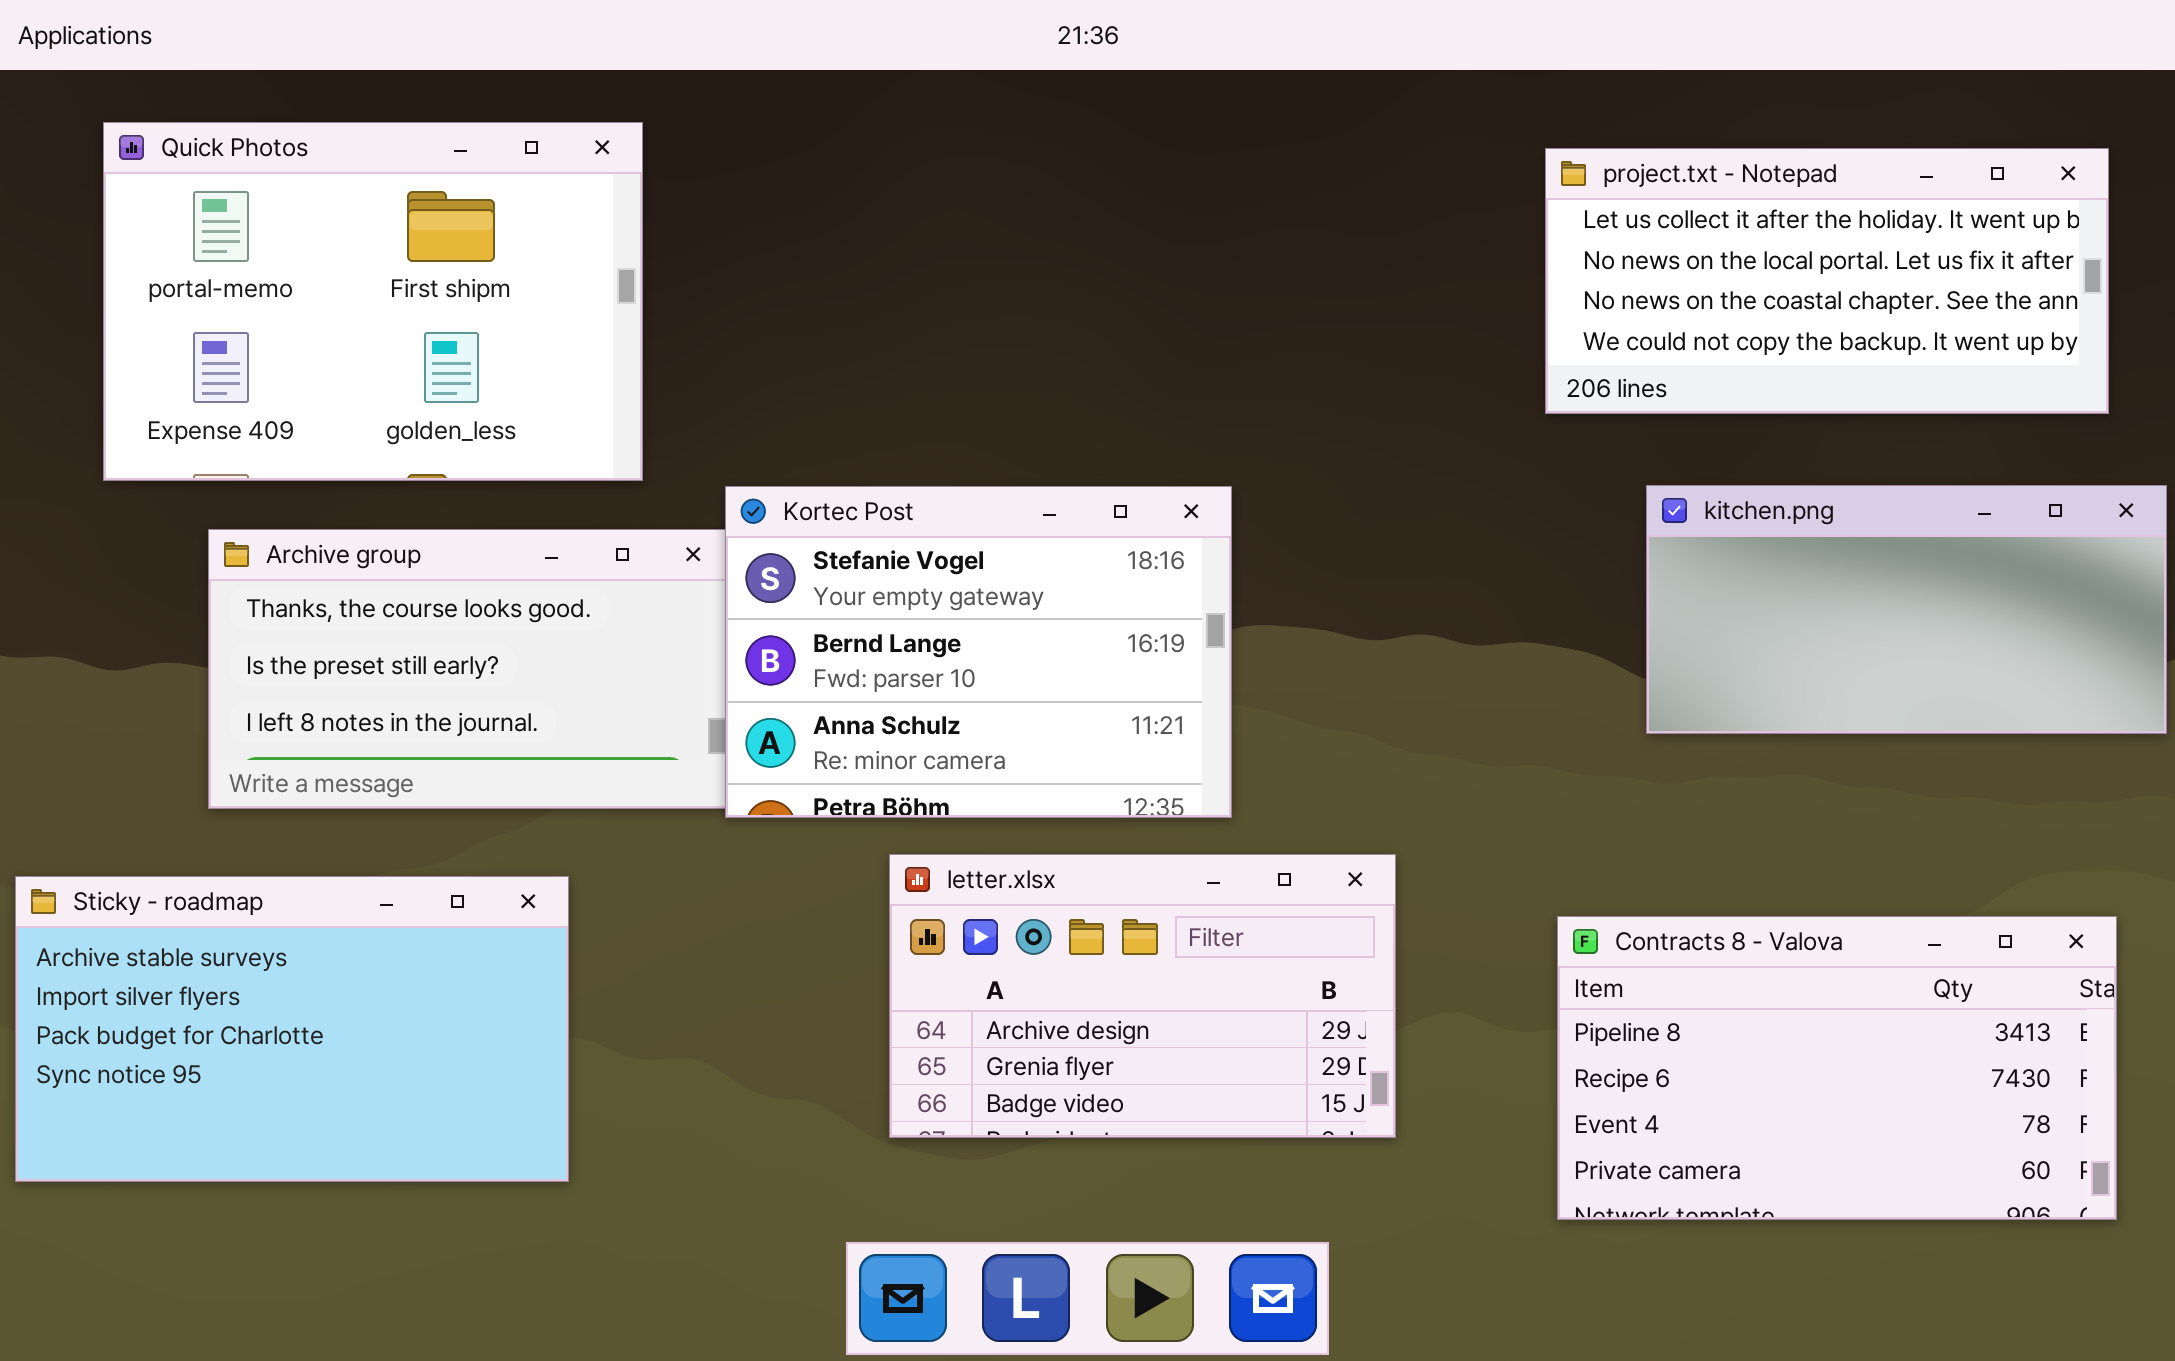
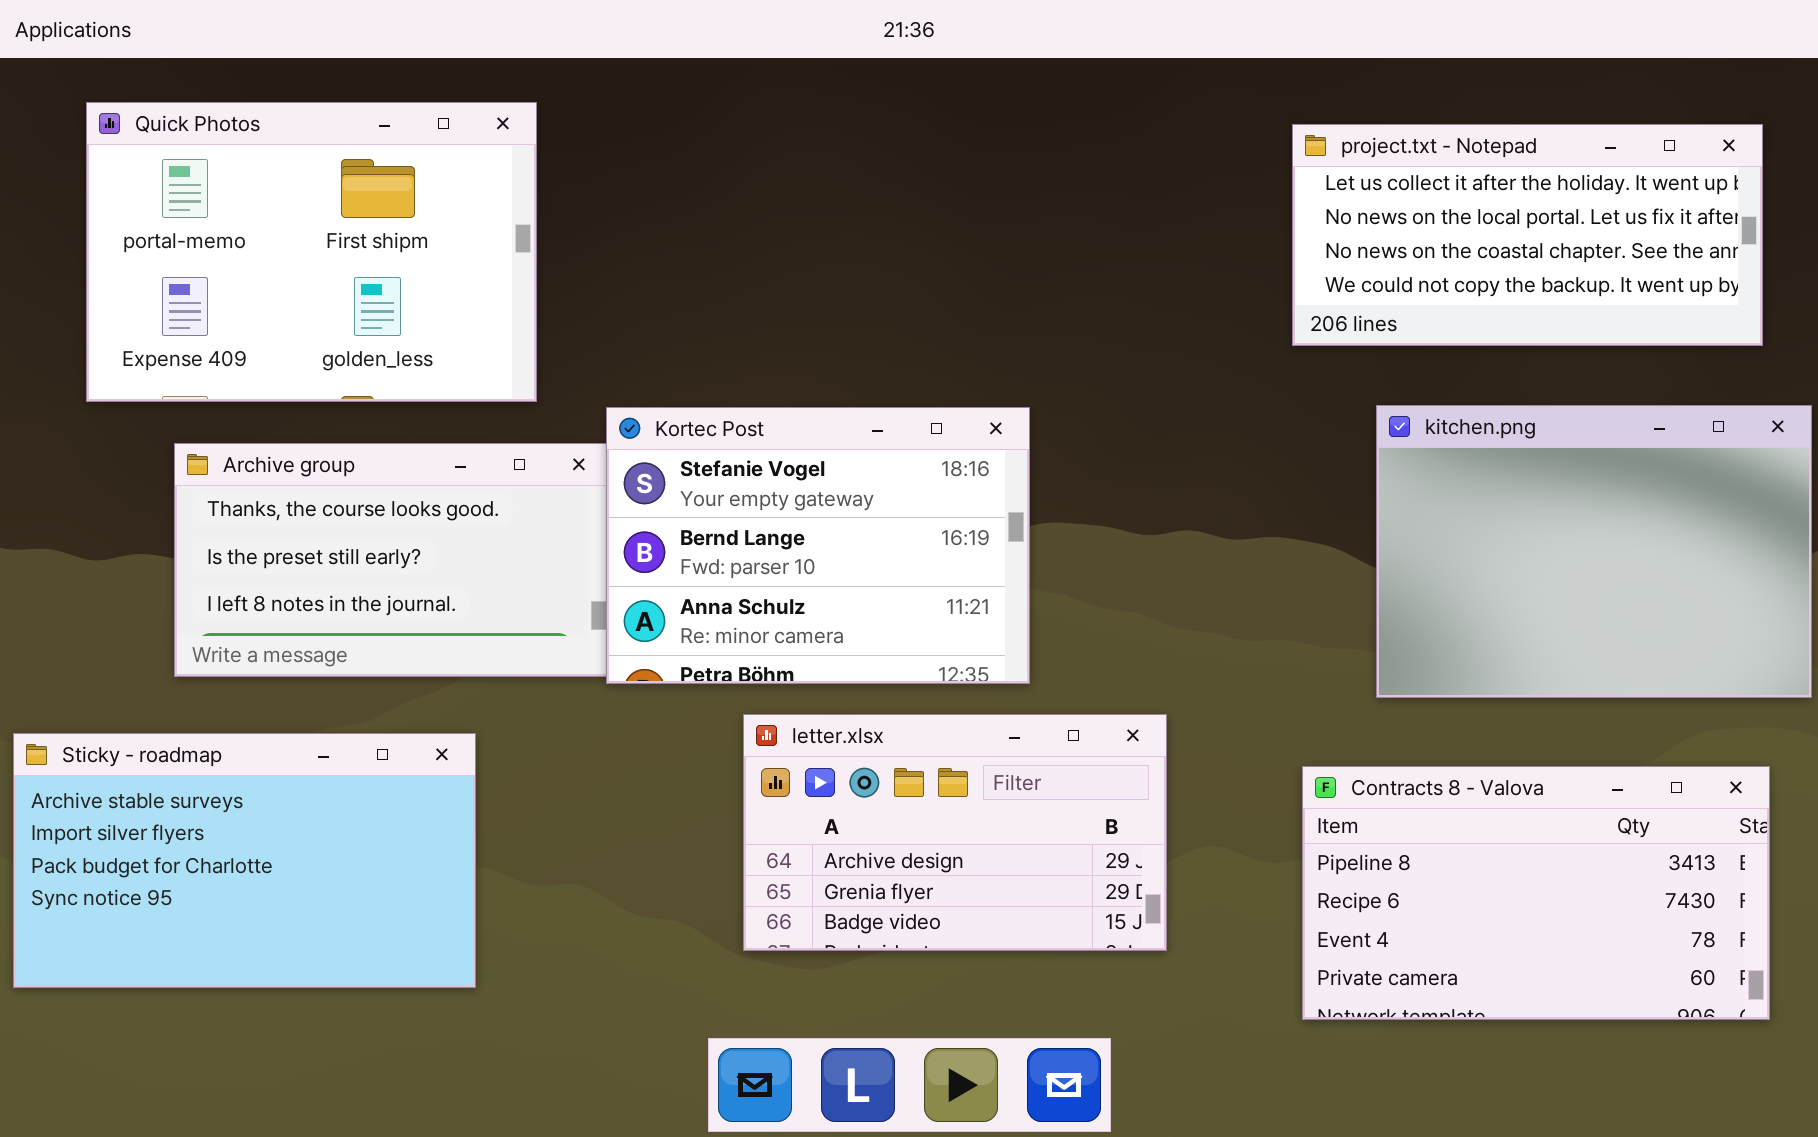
kitchen.png: [1646,485,2167,734] -> [1376,405,1812,698], resized

